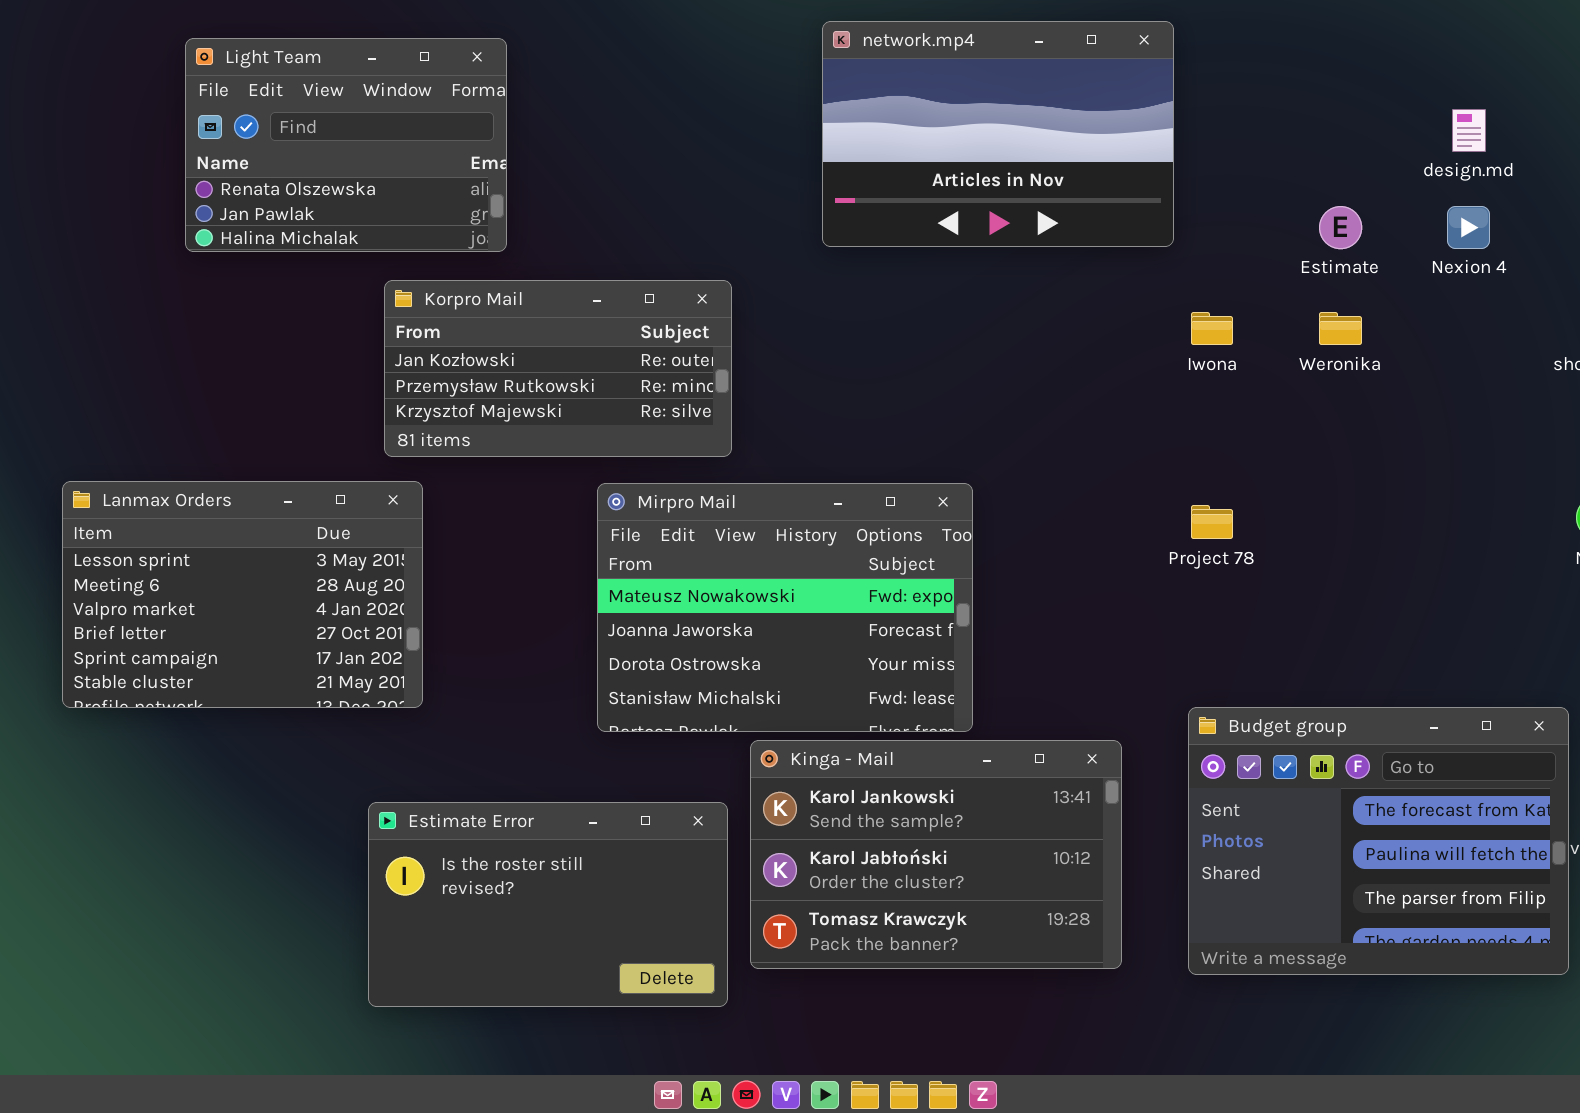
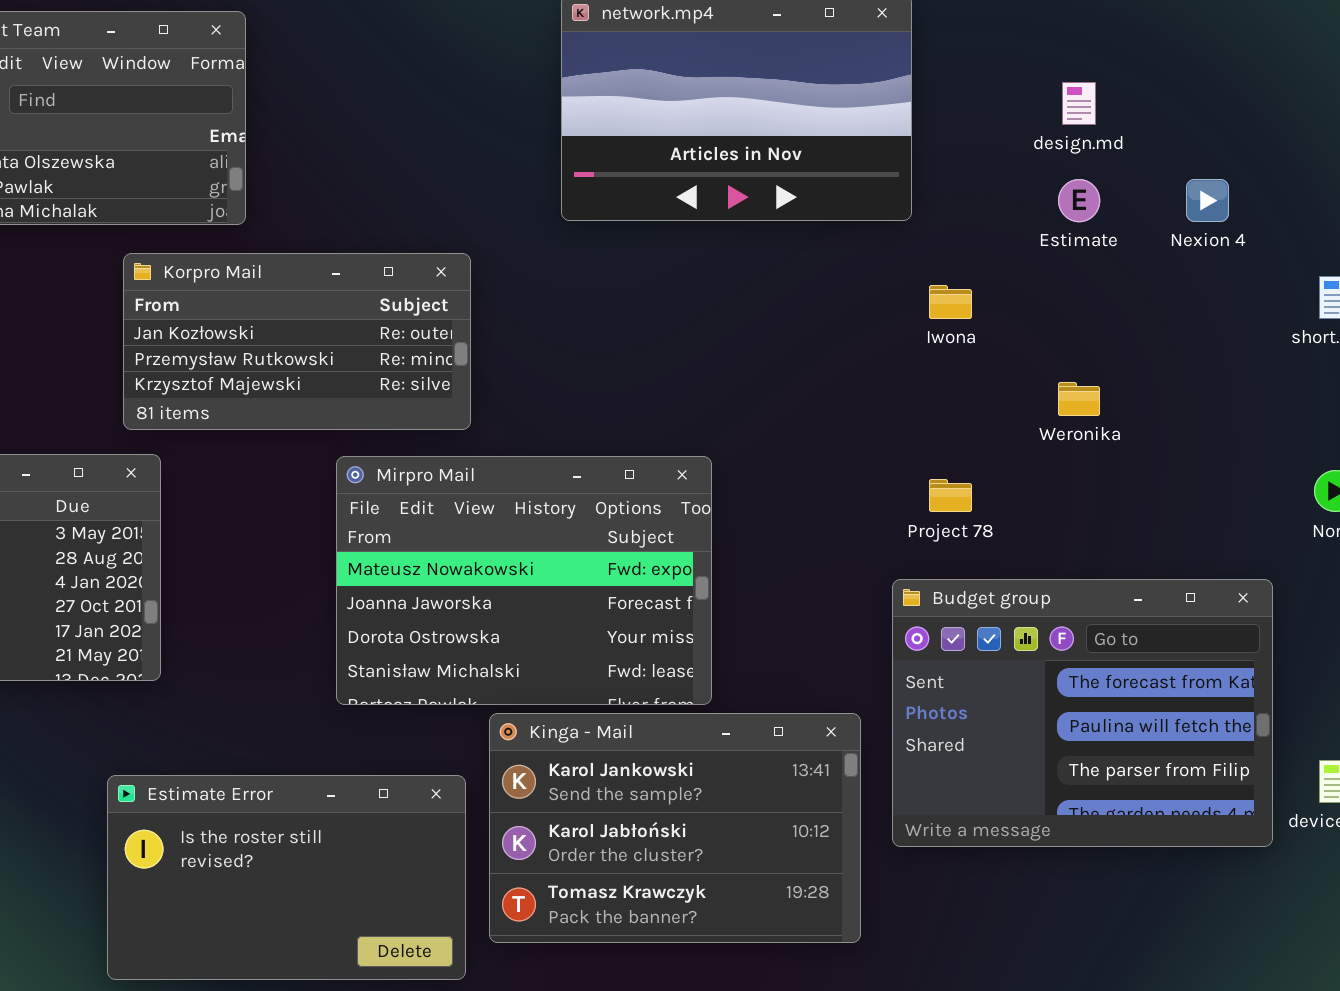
design.md: [1452,109,1486,152] -> [1062,82,1096,125], moved
Weronika: [1319,312,1362,345] -> [1058,382,1100,416], moved
Budget group: [1188,707,1569,975] -> [892,579,1273,847], moved

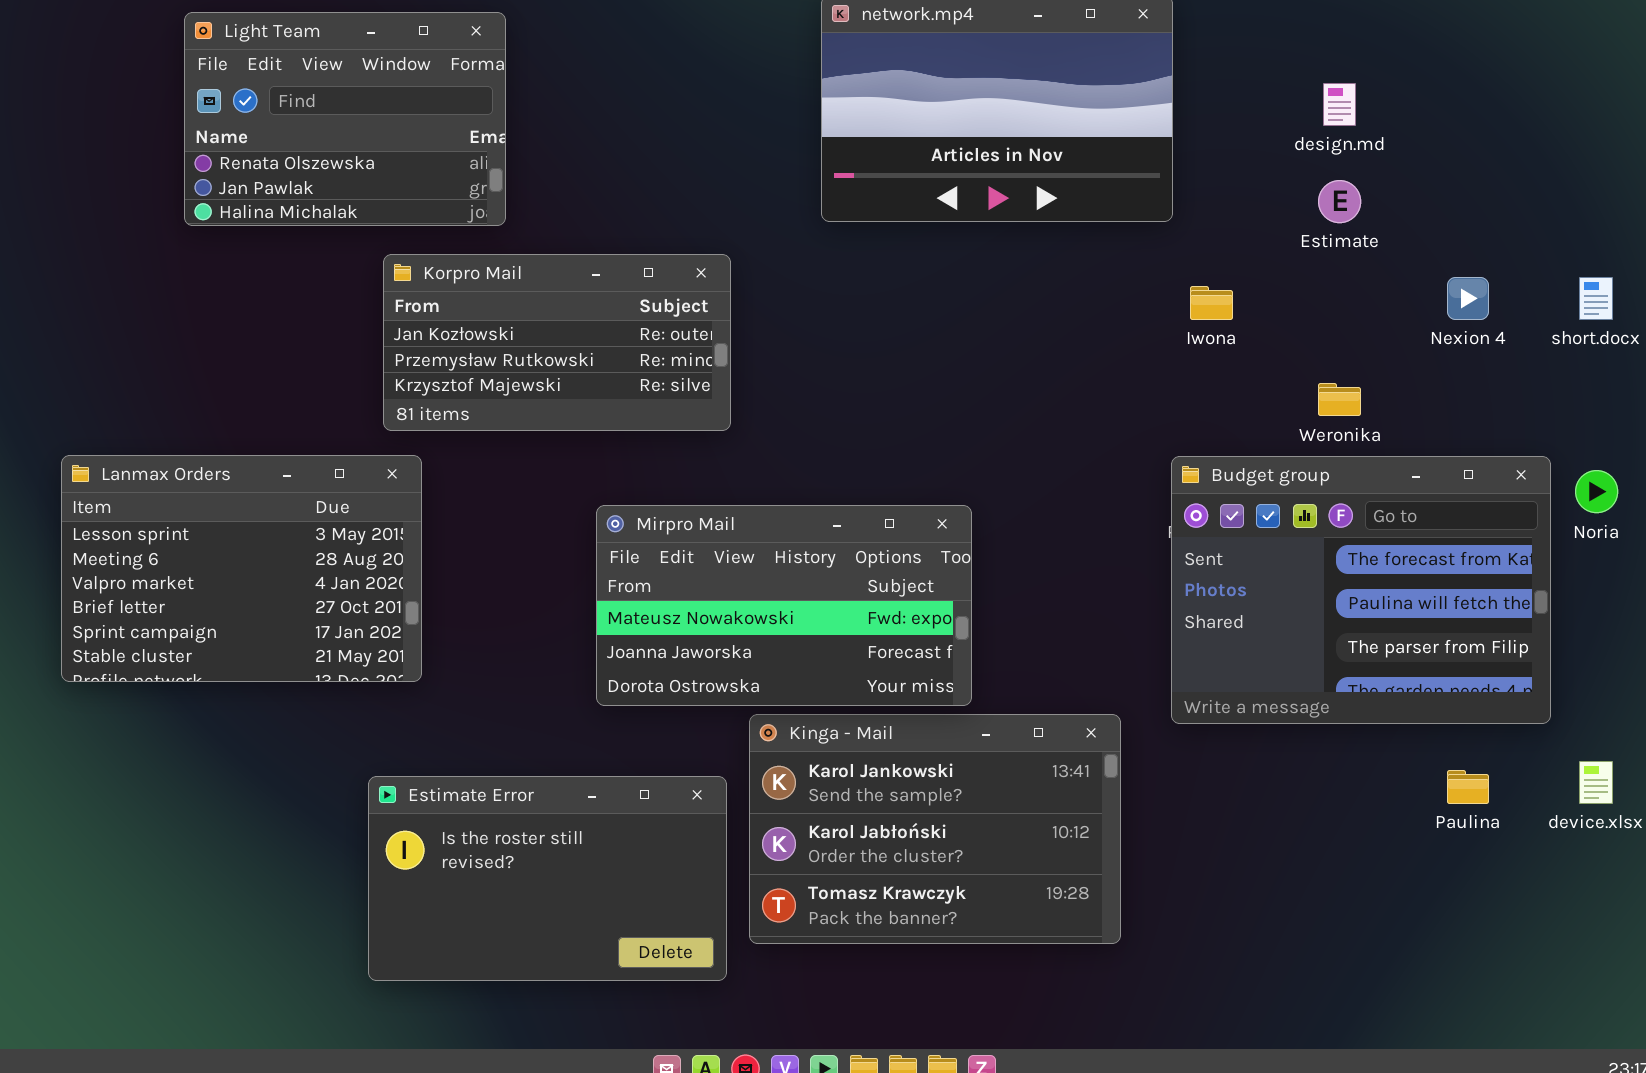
Nexion 4: [1186,179,1229,222] -> [1447,277,1489,320], moved
Mirpro Mail: [336,456,712,705] -> [596,505,972,706], resized
Budget group: [892,579,1273,847] -> [1171,456,1551,724], moved

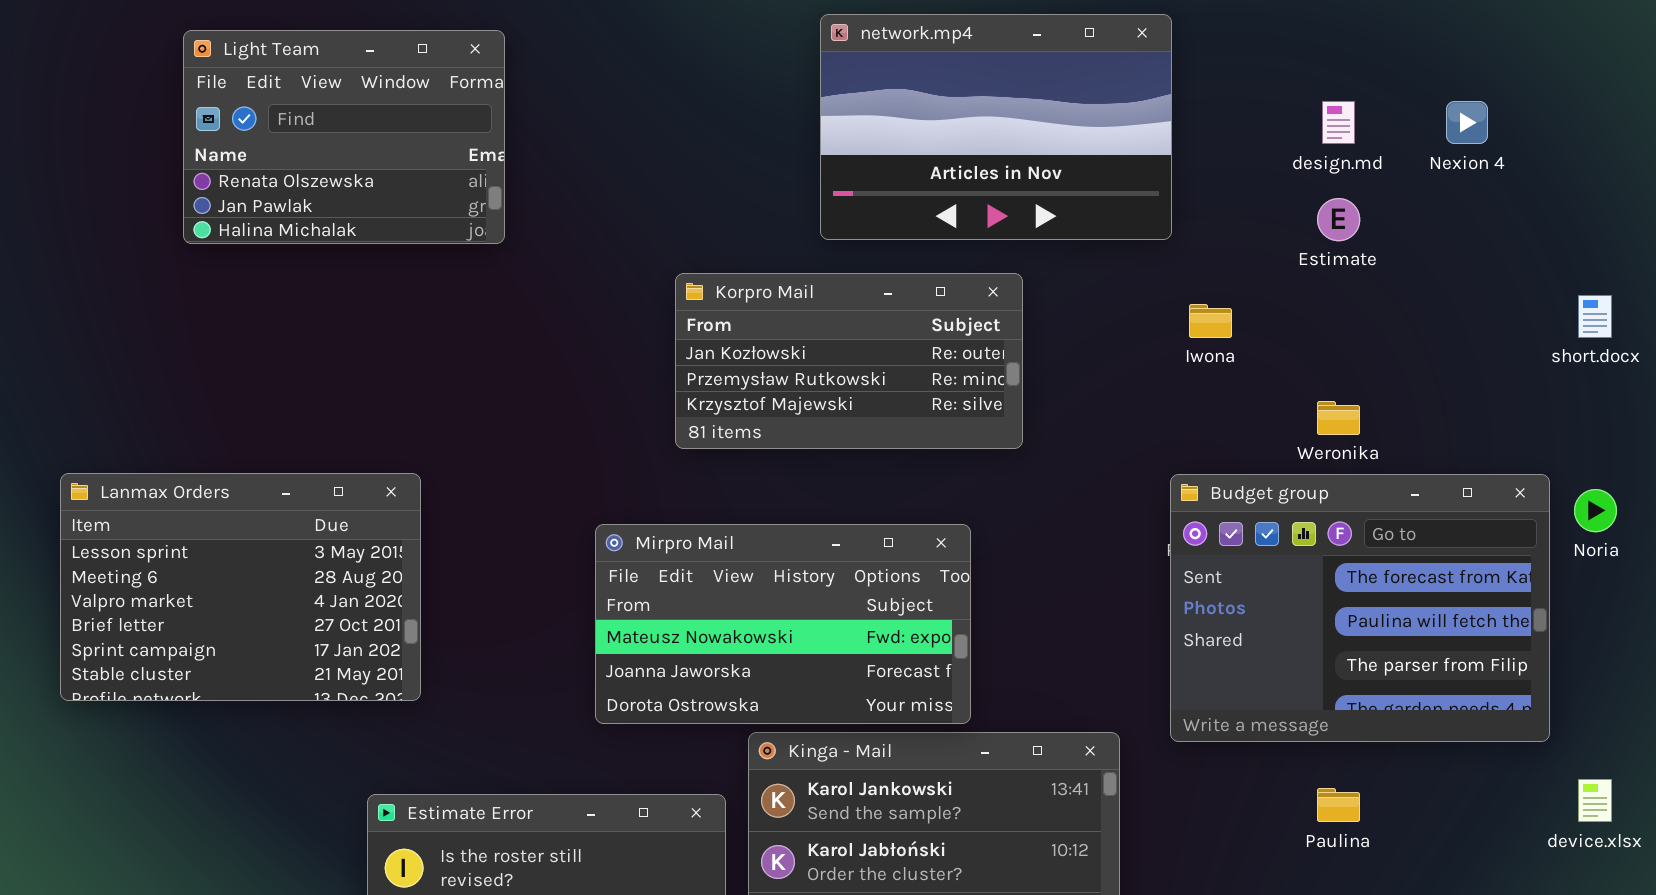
Korpro Mail: [383,254,731,431] -> [675,273,1023,449], moved
Nexion 4: [1447,277,1489,320] -> [1446,101,1488,144], moved
Paulina: [1447,770,1489,804] -> [1317,788,1360,822], moved

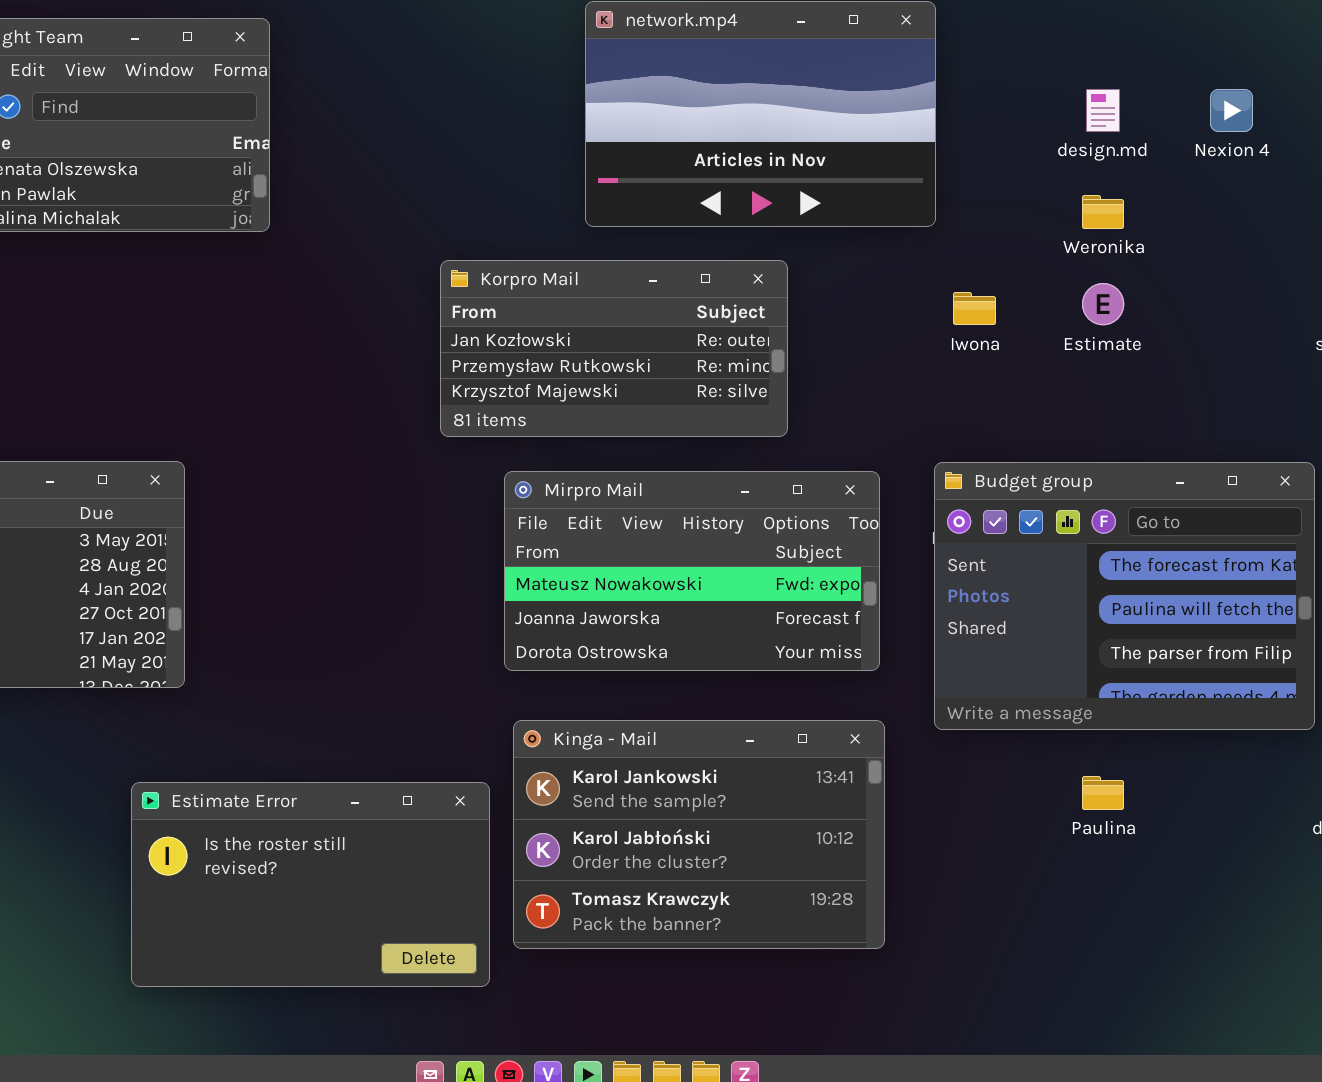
Estimate: [1317,198,1360,241] -> [1082,283,1124,325], moved
Weronika: [1317,401,1360,435] -> [1082,195,1124,229], moved
Mirpro Mail: [595,524,971,724] -> [504,471,880,671], moved

